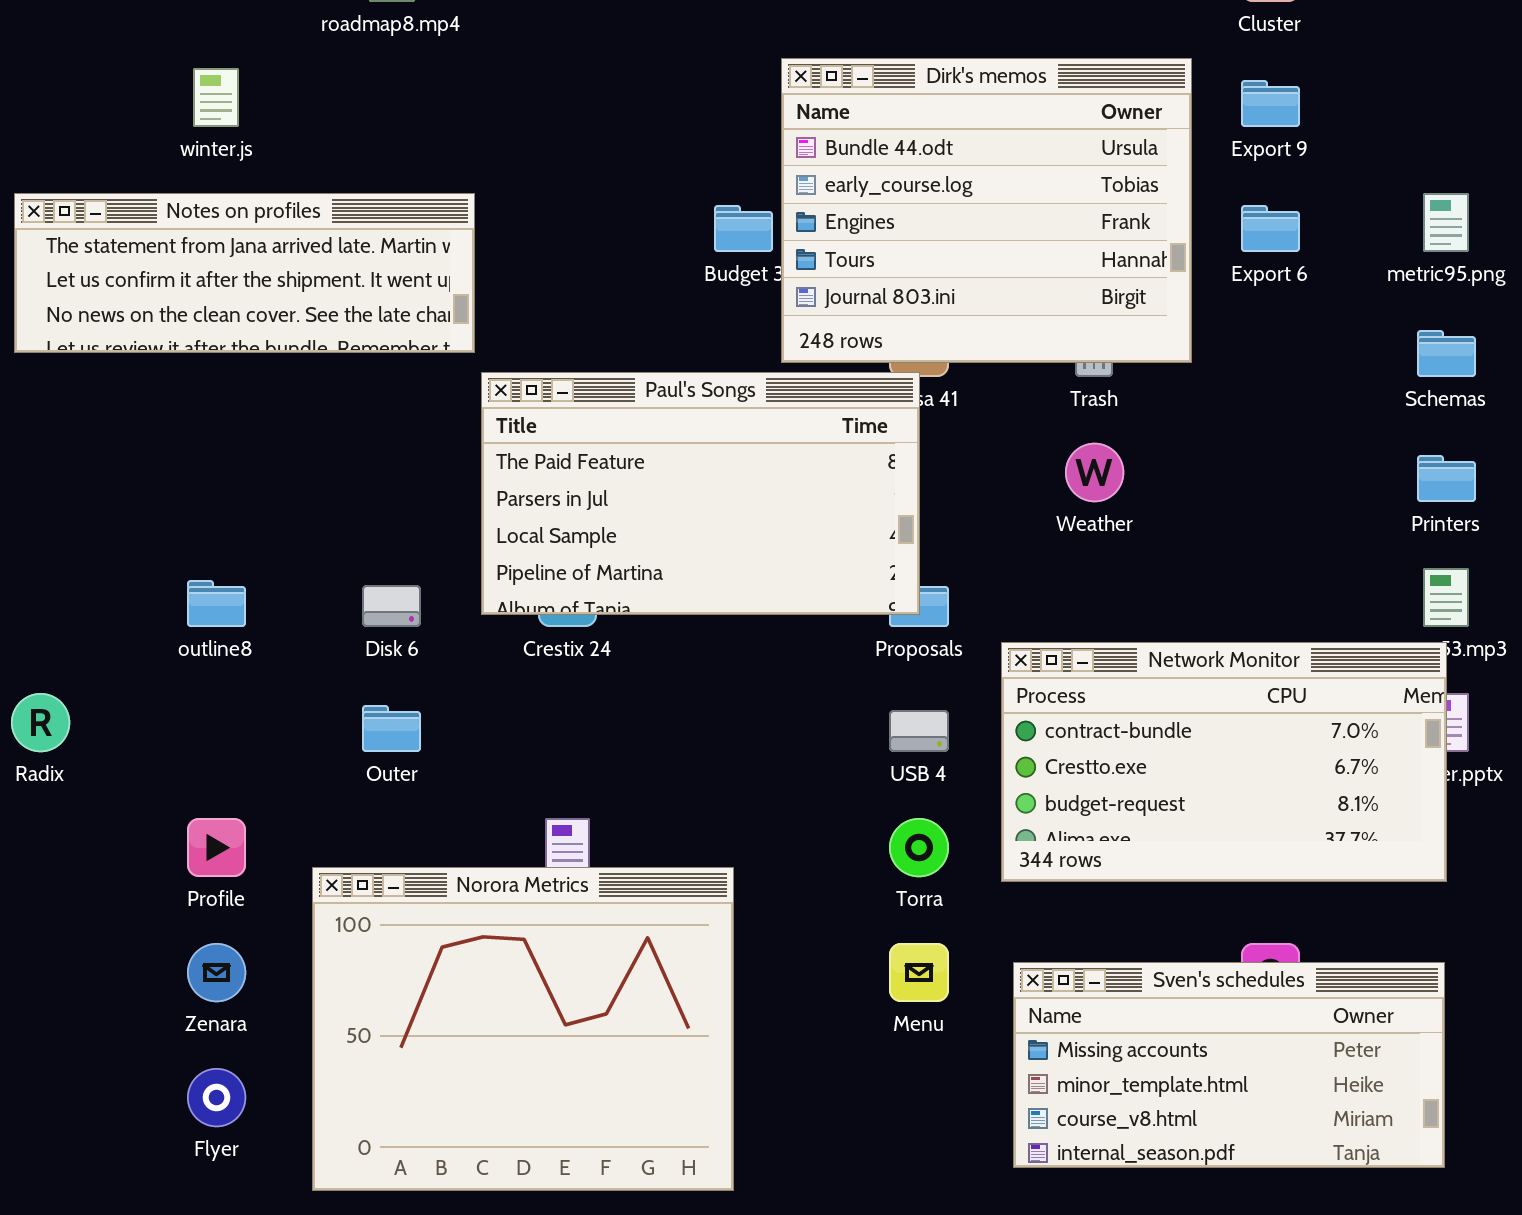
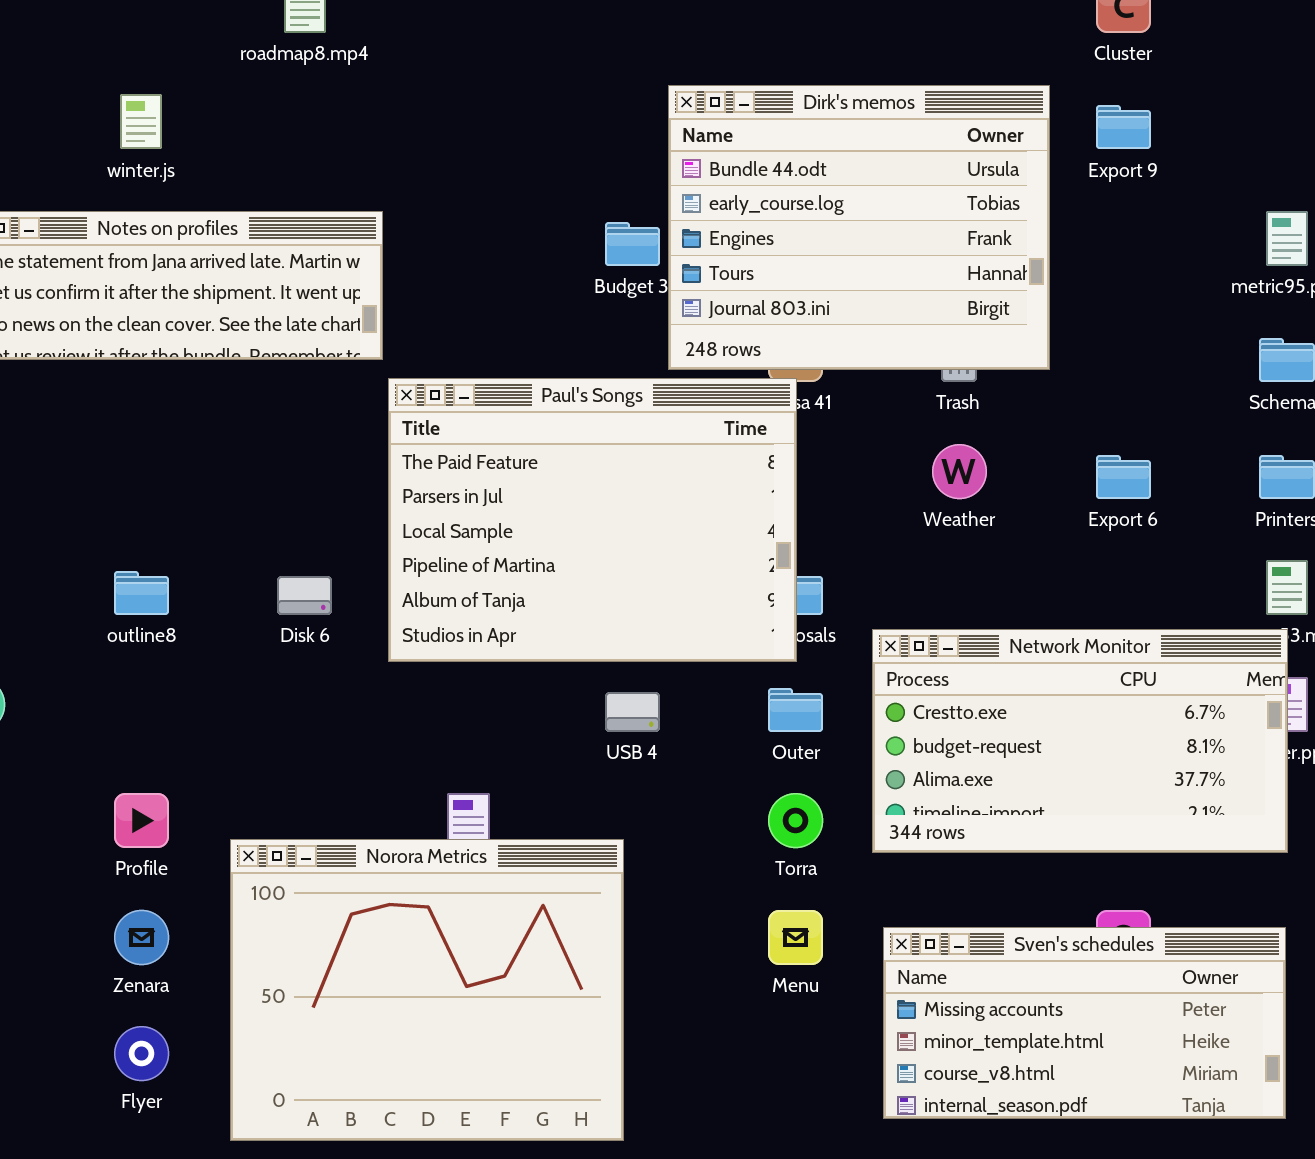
Export 6: [1241,205,1300,252] -> [1096,455,1151,499], moved
Paul's Songs: [481,372,920,615] -> [388,378,797,662], resized
Network Monitor: [1001,642,1447,882] -> [872,629,1288,853], scrolled down 1 row
Outer: [362,705,421,752] -> [768,688,823,732], moved
USB 4: [889,710,949,752] -> [605,692,660,732], moved

